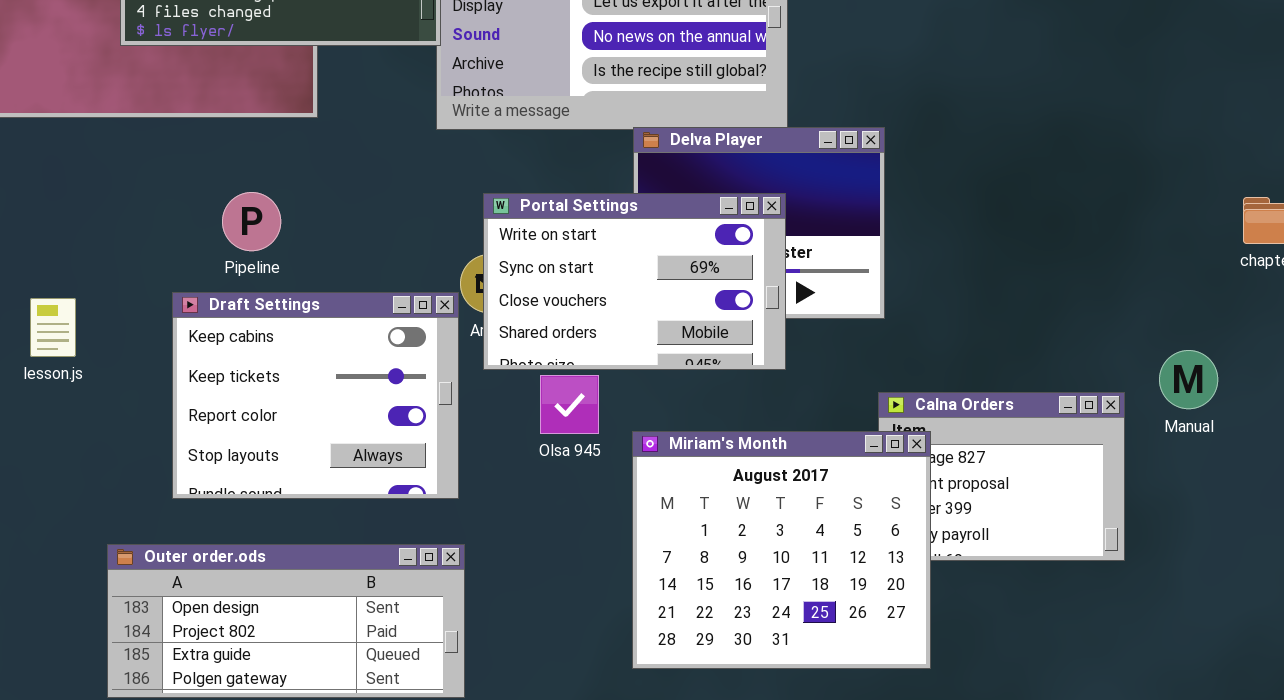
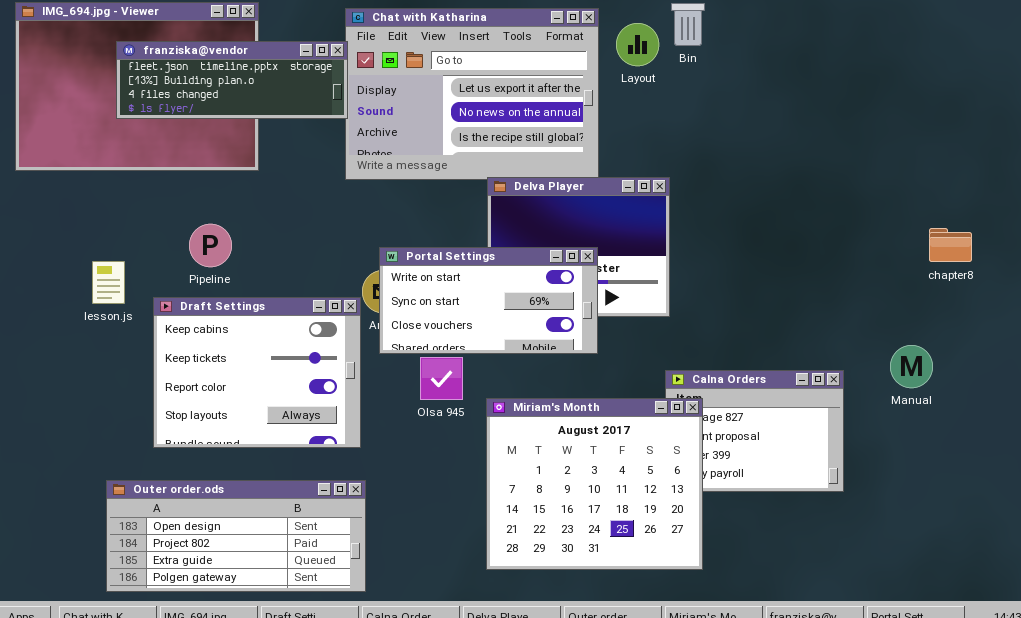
Portal Settings: [483,193,786,370] -> [379,247,598,354], resized
lesson.js: [30,298,76,357] -> [92,261,125,304], moved
Manual: [1159,350,1218,409] -> [890,345,933,388], moved

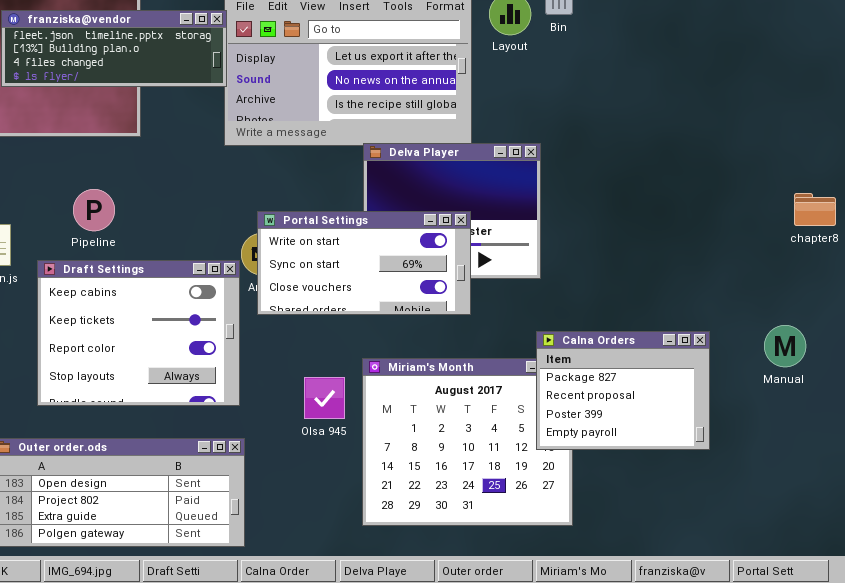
Manual: [890,345,933,388] -> [764,325,806,367], moved
Olsa 945: [420,357,463,400] -> [304,377,345,419], moved
Calna Orders: [665,370,844,492] -> [536,331,710,450], raised

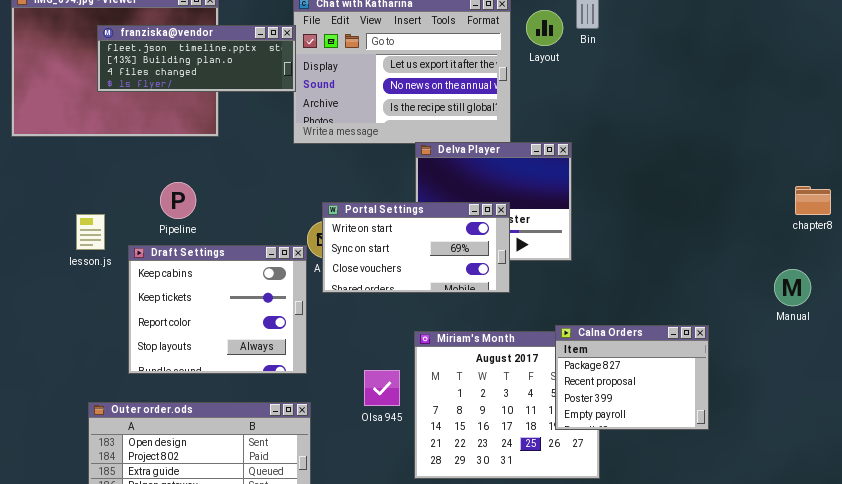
Manual: [764,325,806,367] -> [774,269,811,306], moved
Calna Orders: [536,331,710,450] -> [555,325,709,430], moved
Olsa 945: [304,377,345,419] -> [364,370,400,406], moved

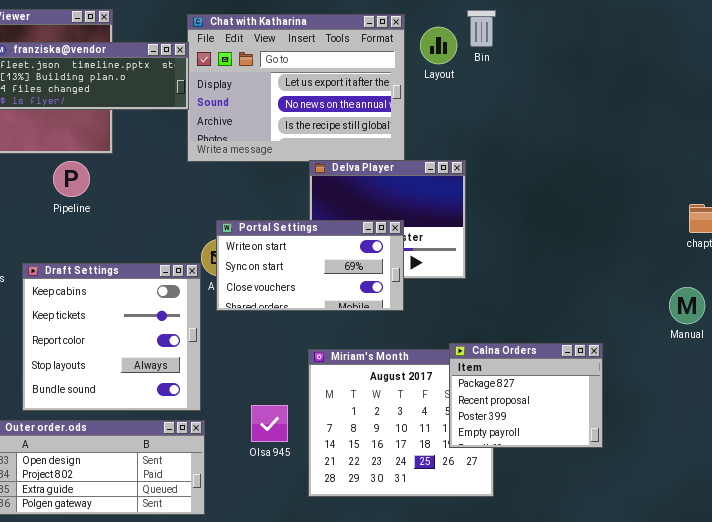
Pipeline: [160,182,196,219] -> [53,161,90,197], moved
Draft Settings: [128,245,307,374] -> [22,263,201,411], resized
Olsa 945: [364,370,400,406] -> [251,405,288,442], moved

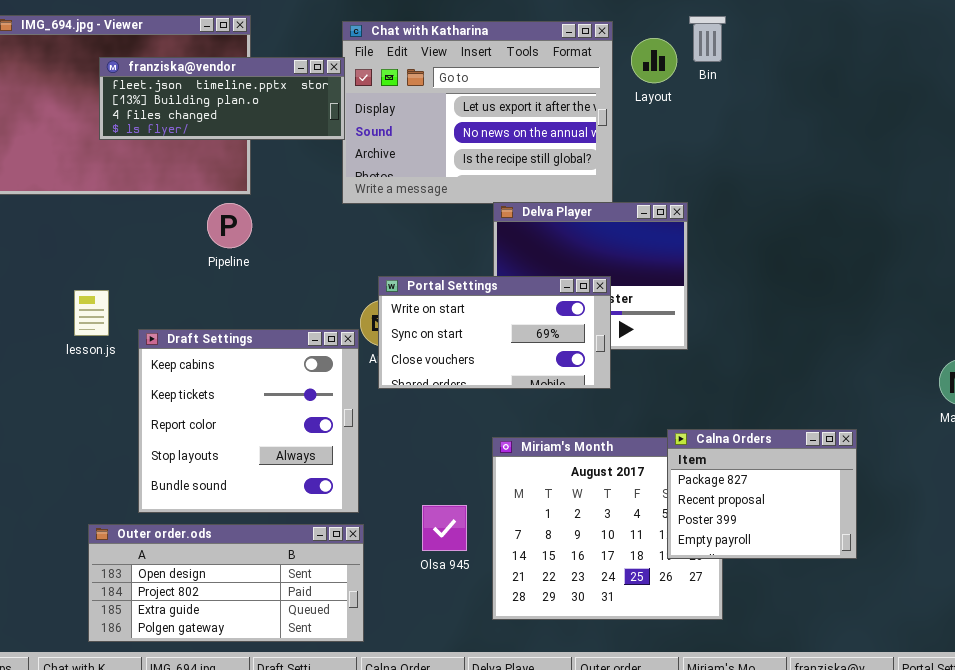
Pipeline: [53,161,90,197] -> [207,203,252,248], moved

